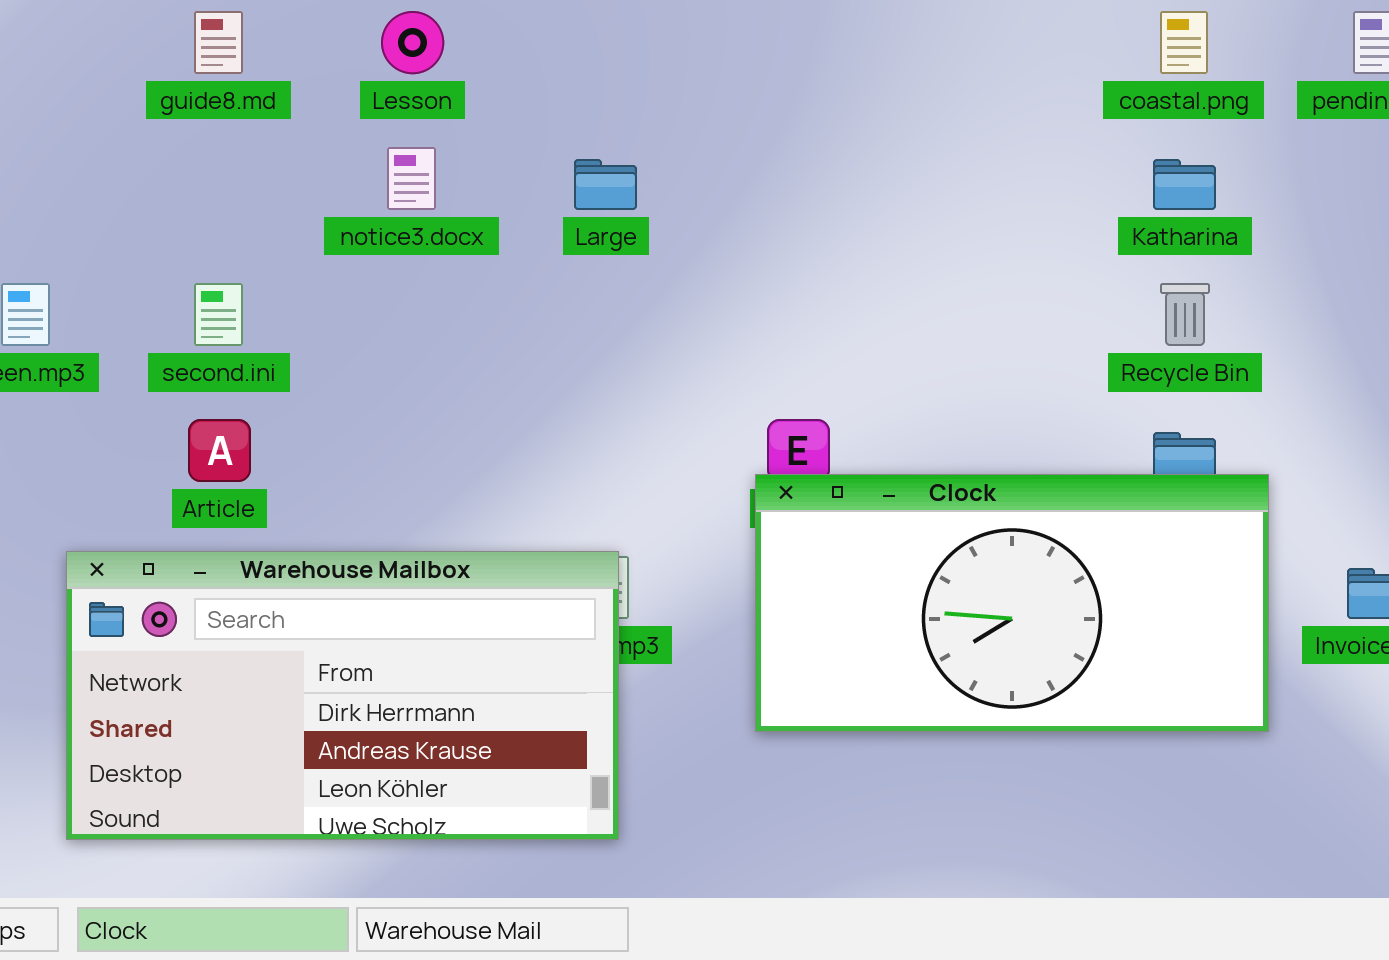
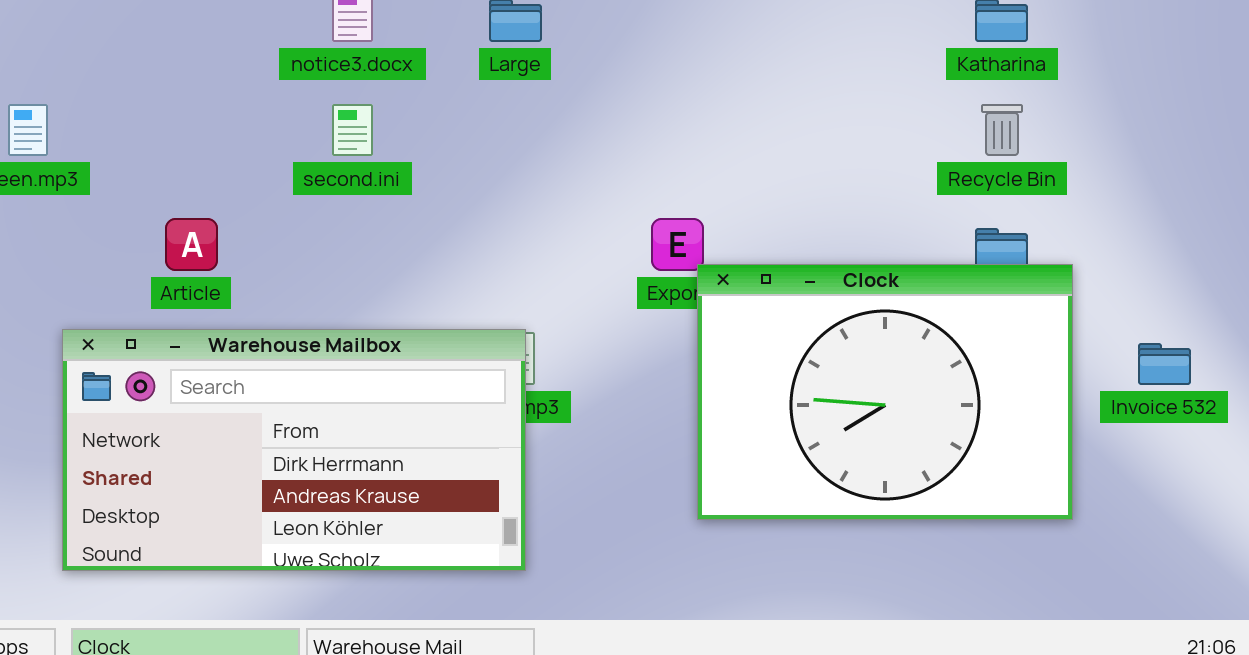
second.ini: [194,283,243,346] -> [332,104,373,156], moved
Clock: [755,474,1269,732] -> [697,264,1073,520], resized

